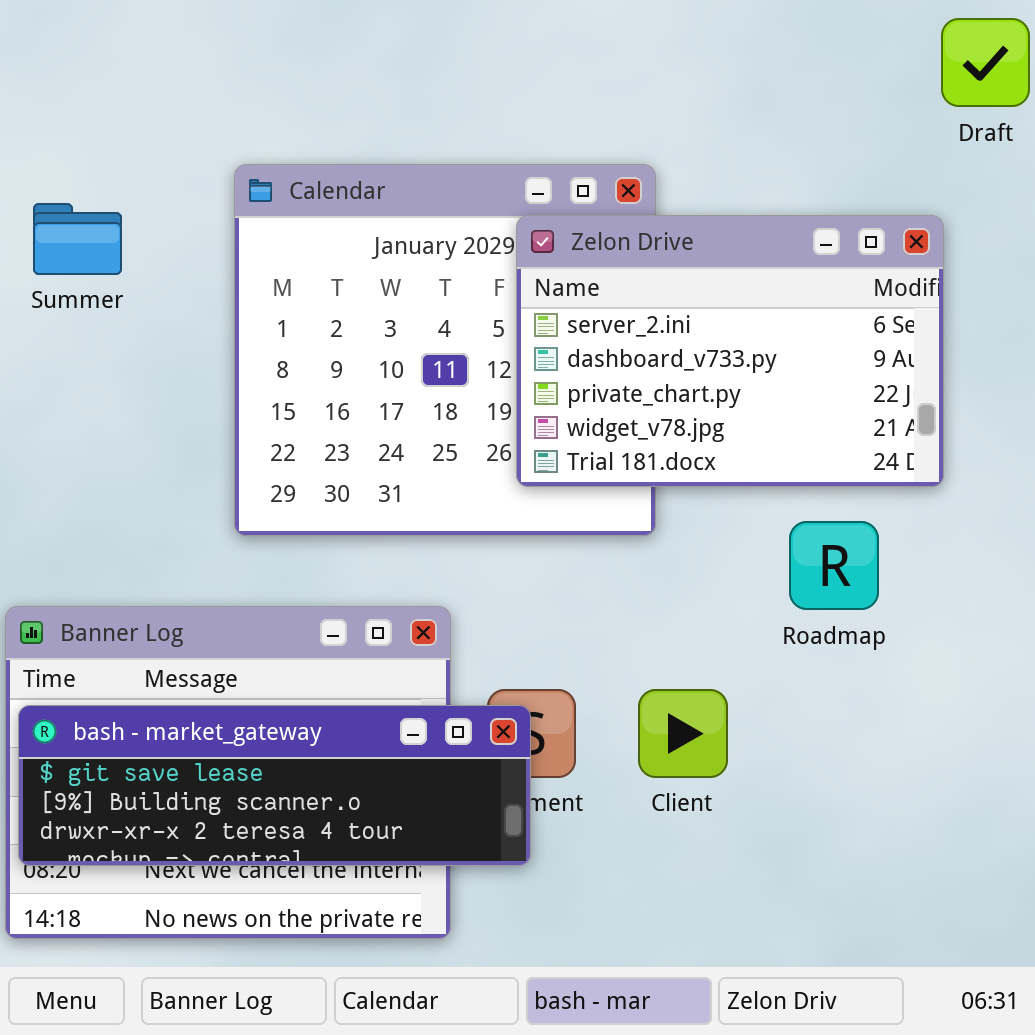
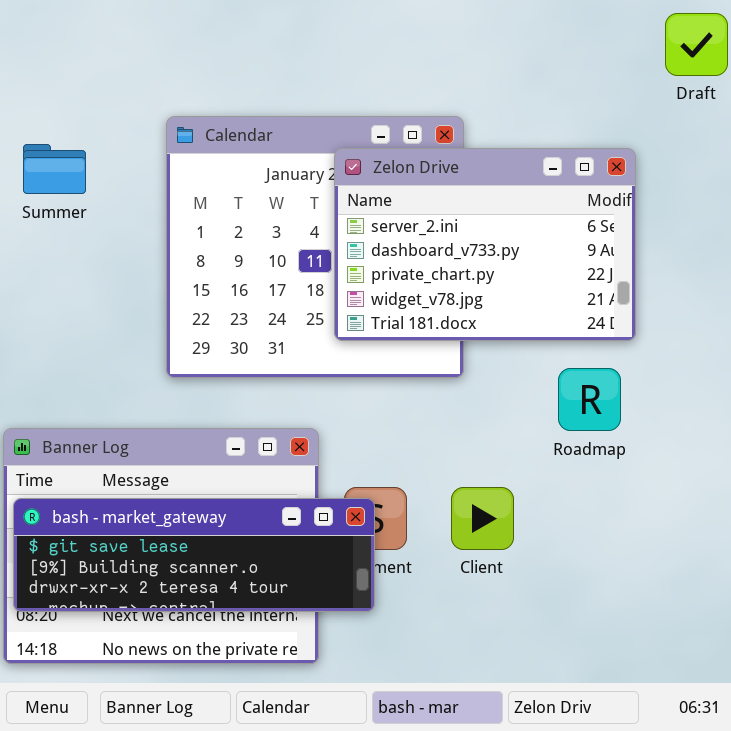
Zelon Drive: [516,215,944,487] -> [334,148,636,341], moved

